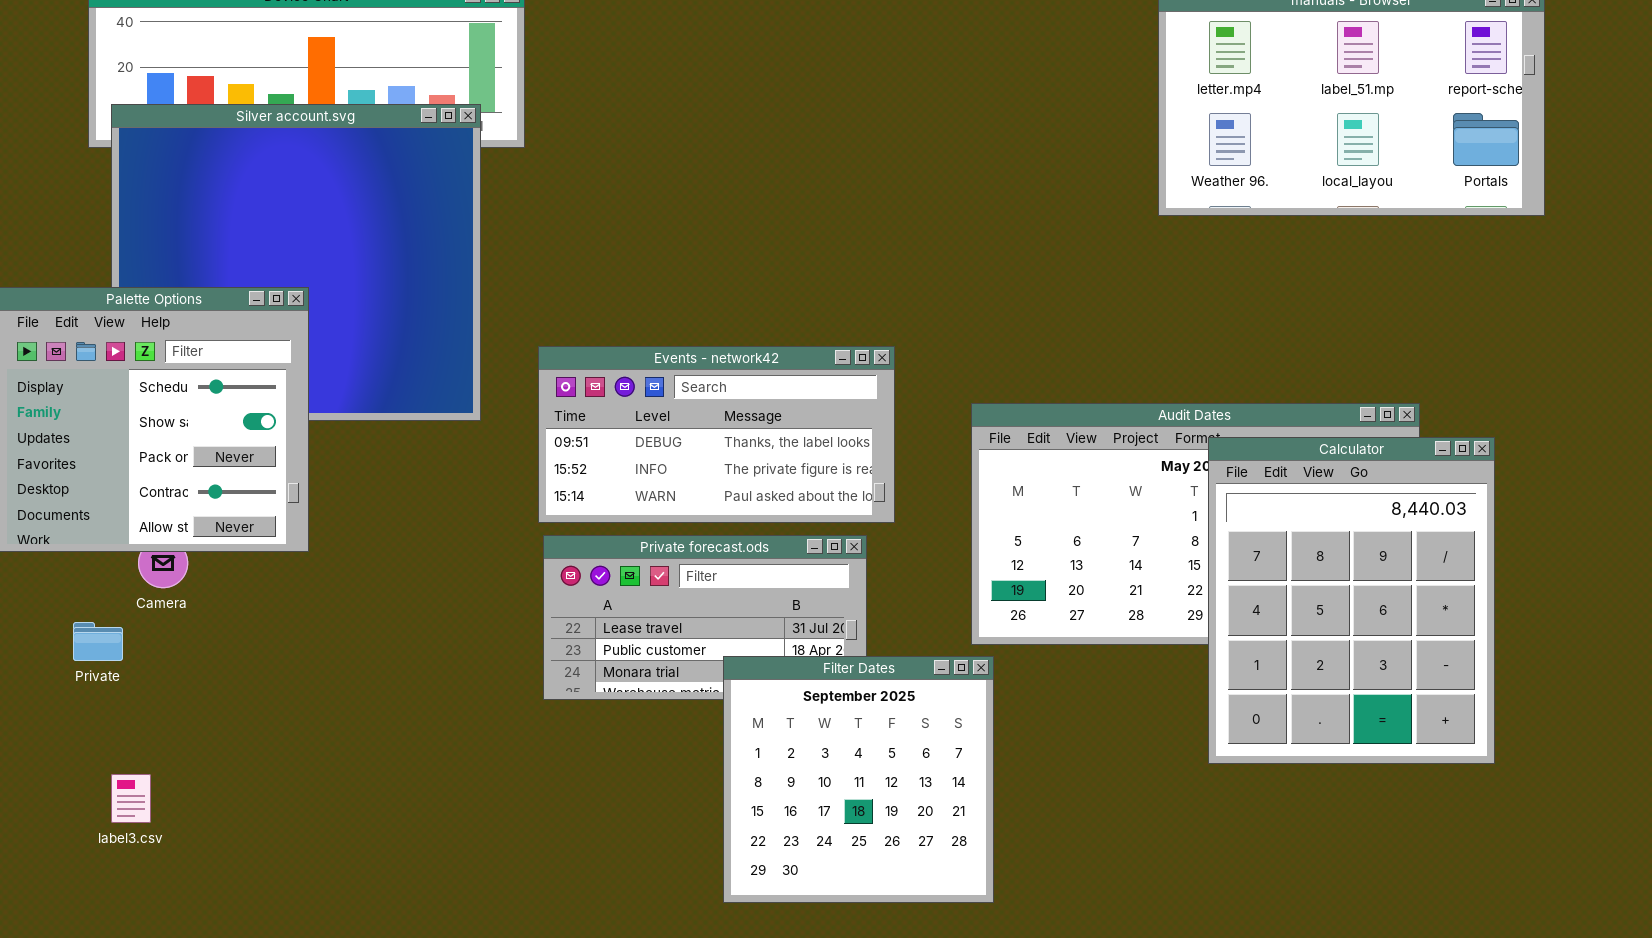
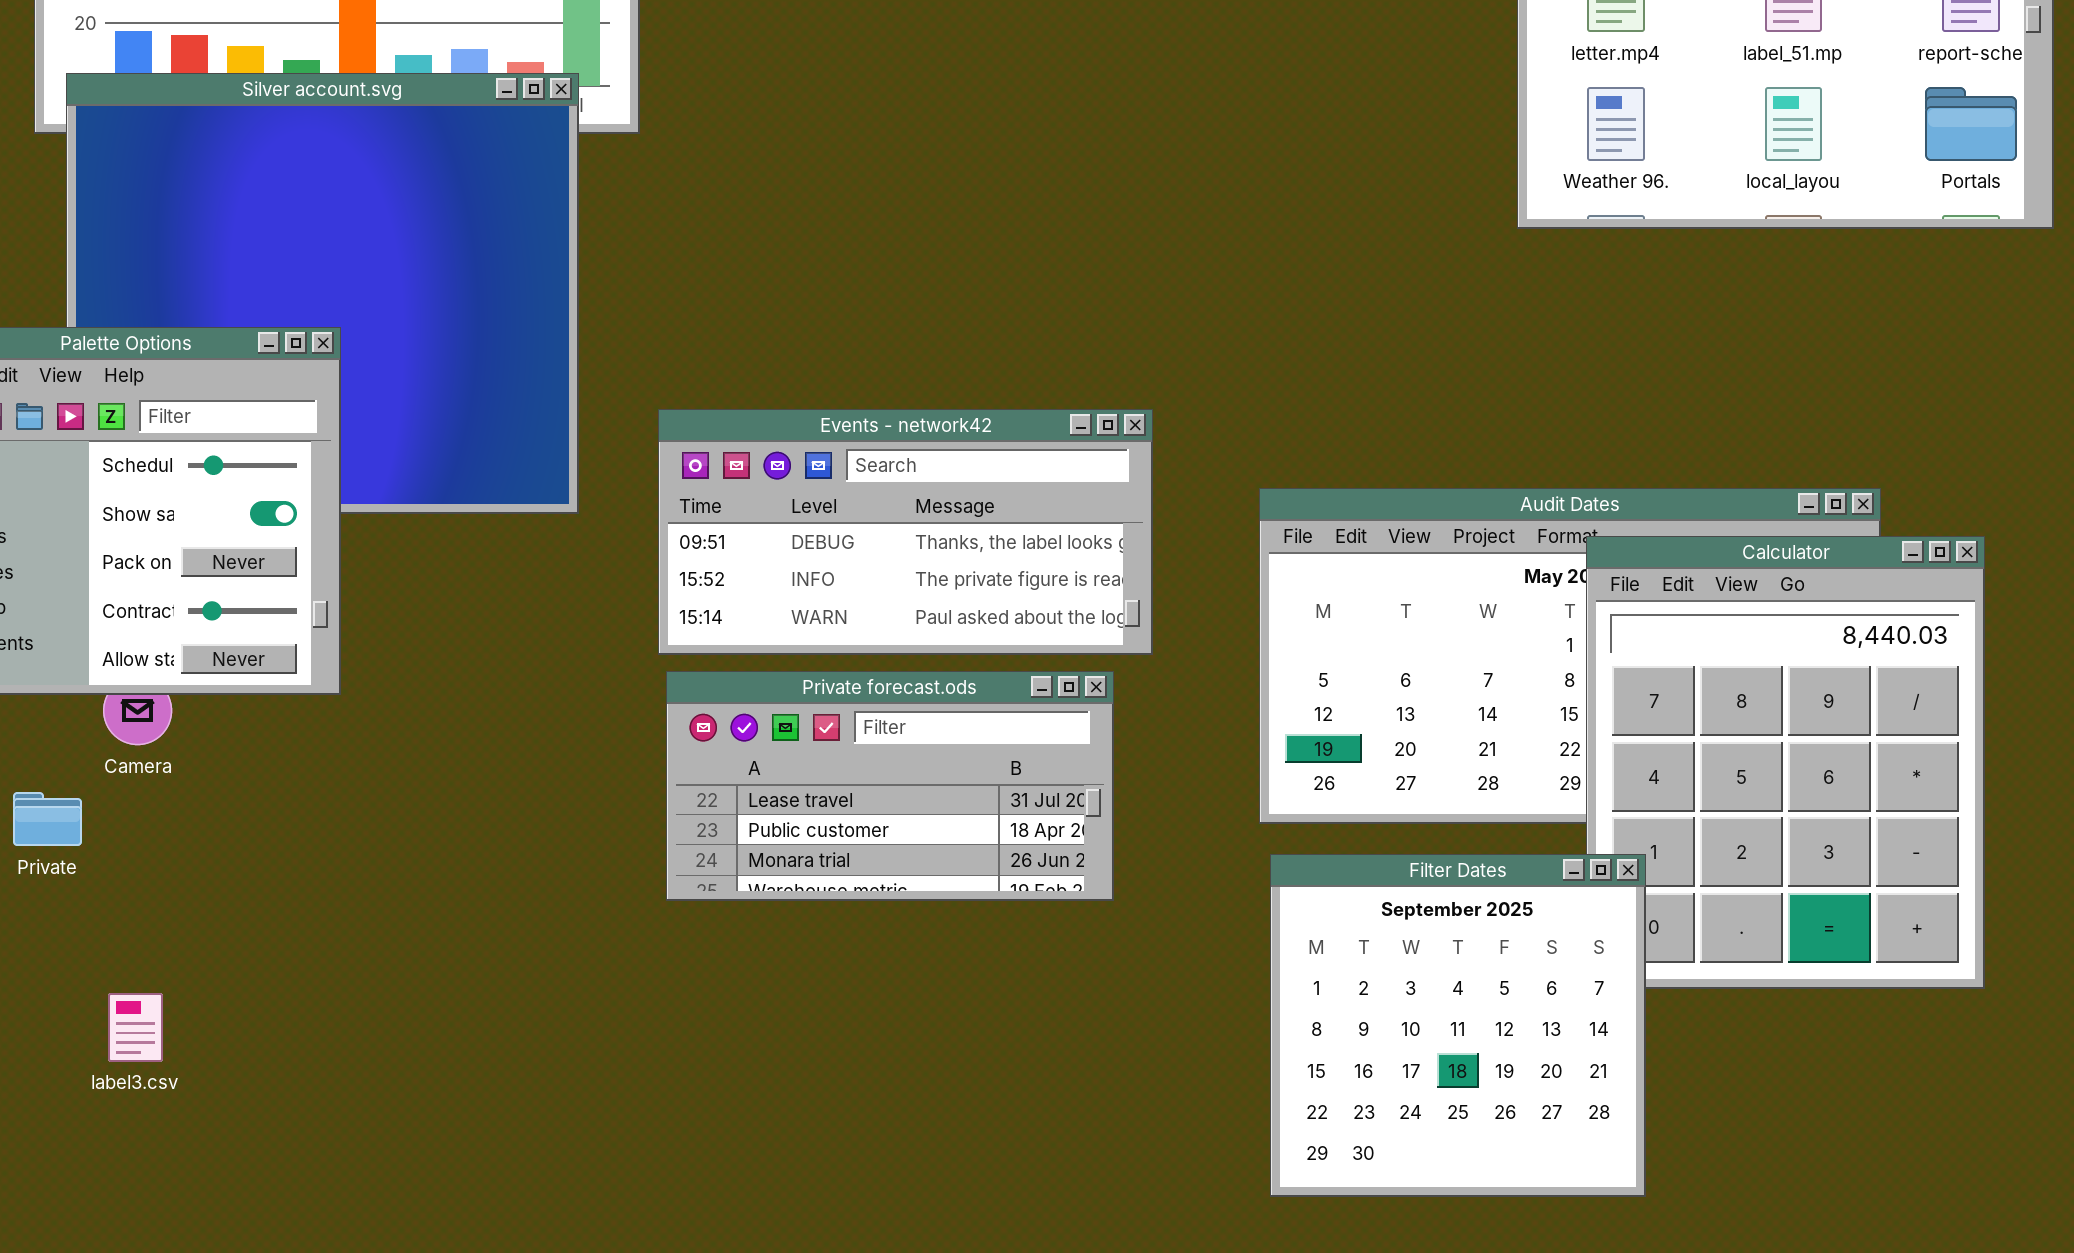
Filter Dates: [723,656,994,903] -> [1270,854,1646,1197], moved
label3.csv: [111,774,151,823] -> [108,993,163,1062], moved

